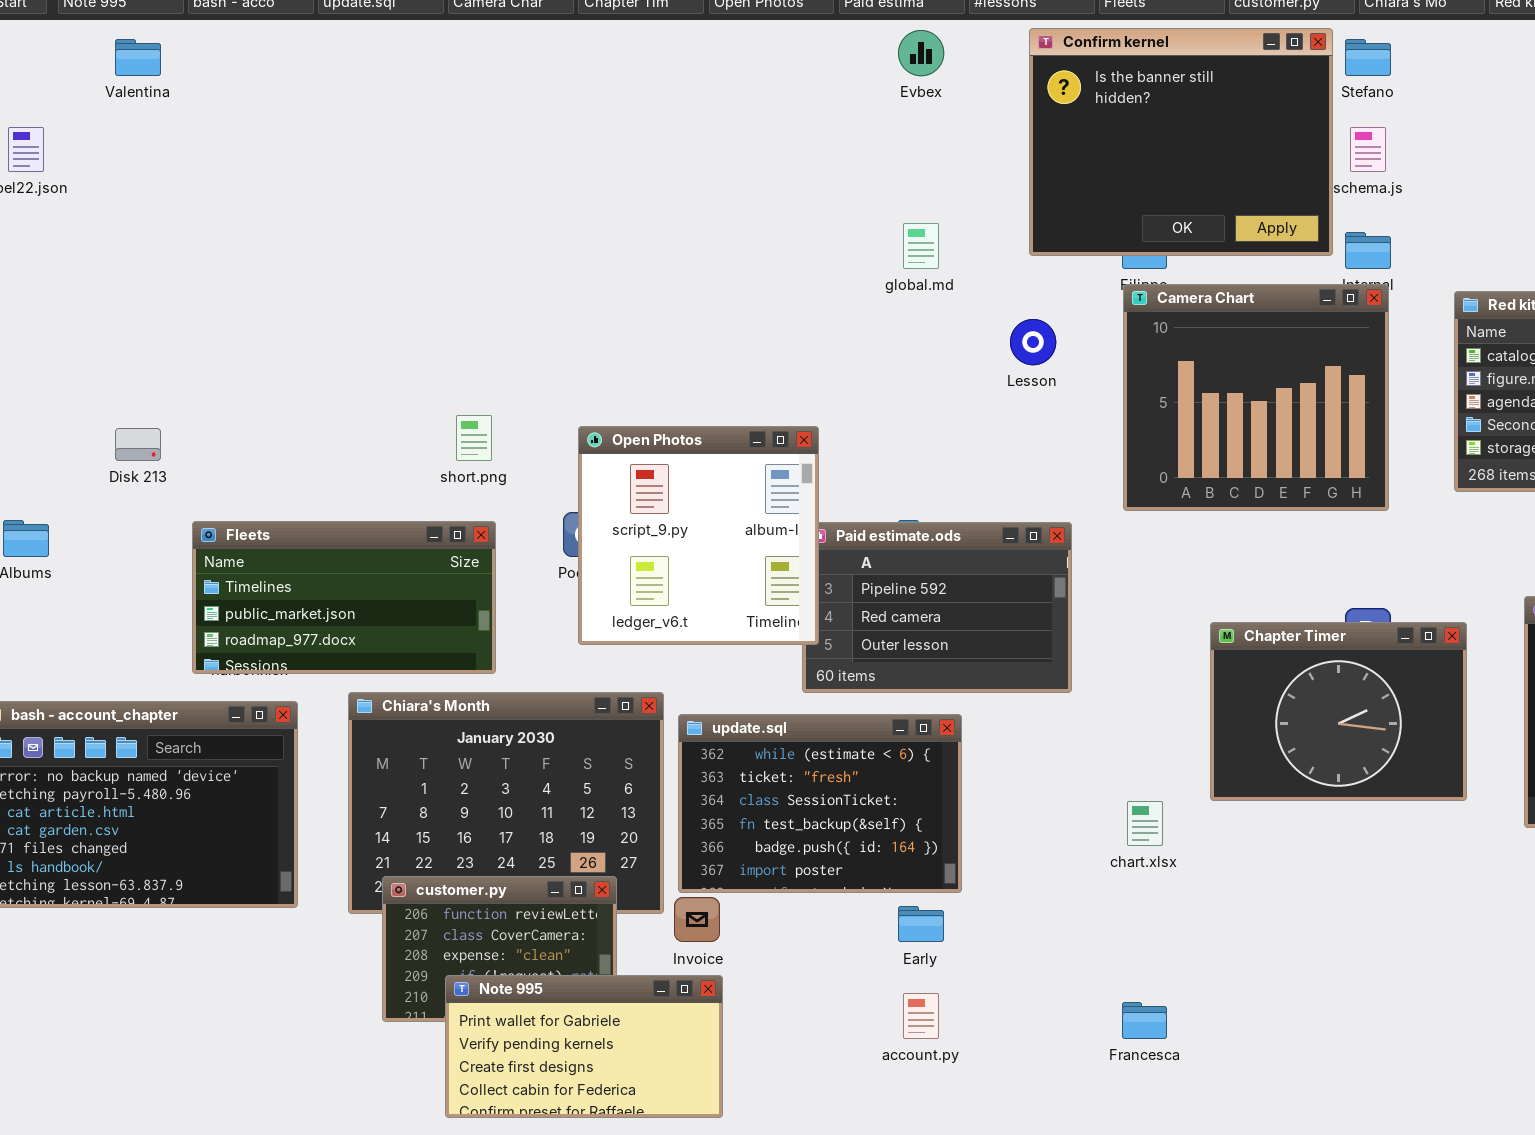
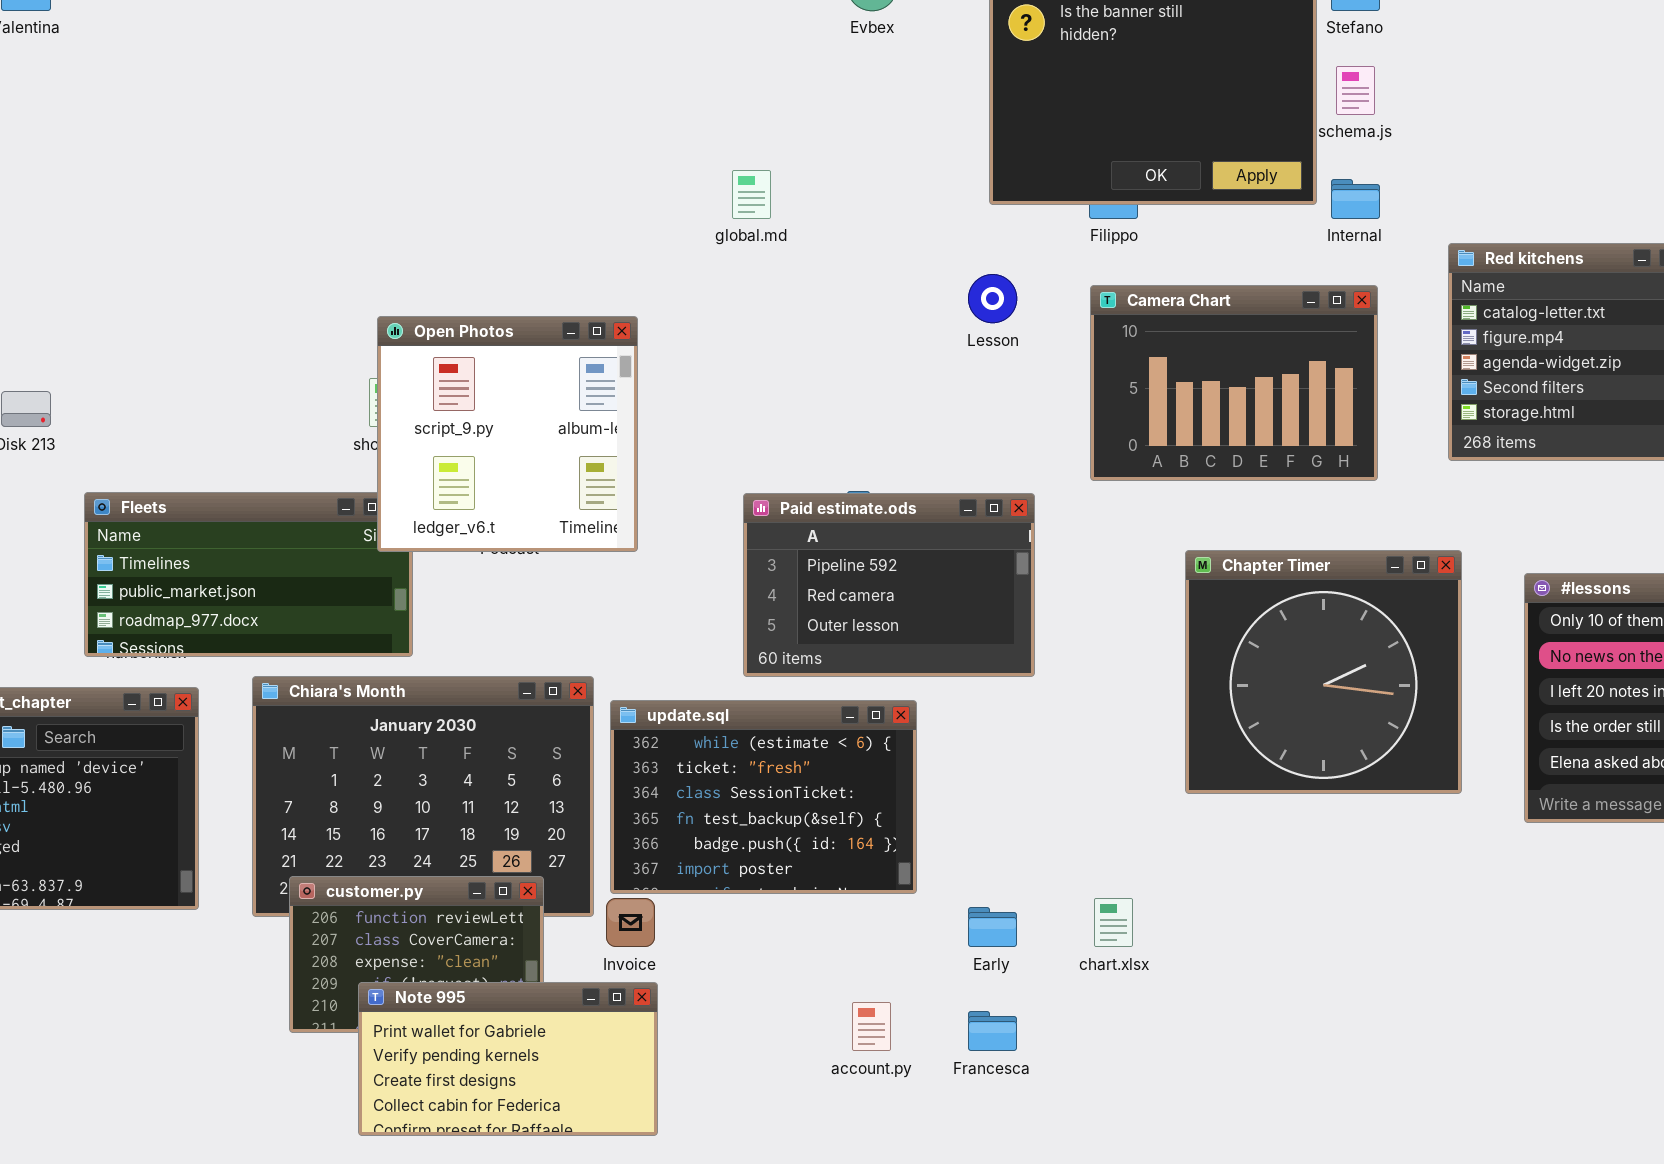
global.md: [903,223,939,269] -> [732,170,771,219], moved
Camera Chart: [1123,284,1389,511] -> [1090,285,1378,481], resized
Open Photos: [578,426,819,645] -> [377,316,638,552], moved
Chapter Timer: [1210,622,1467,801] -> [1185,550,1462,794], resized
chart.xlsx: [1127,801,1163,846] -> [1094,898,1133,947], moved
Early: [898,906,944,942] -> [968,907,1017,947], moved
Francesca: [1122,1002,1167,1039] -> [968,1011,1017,1051], moved

